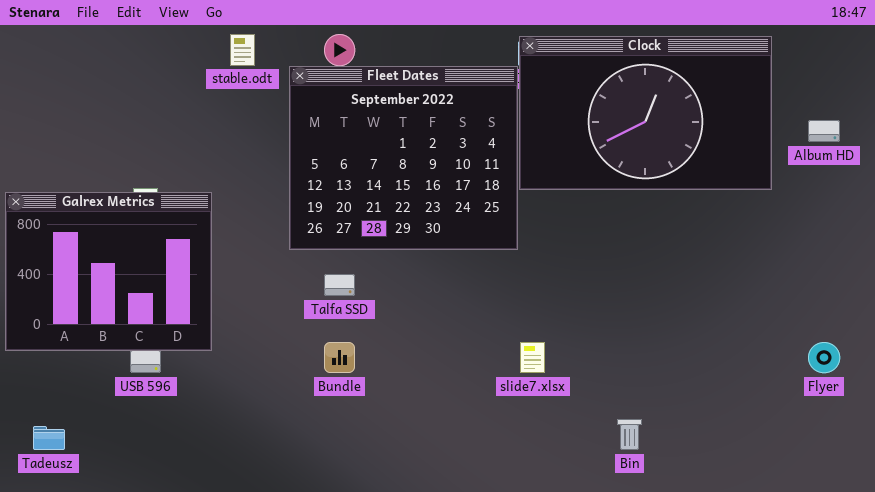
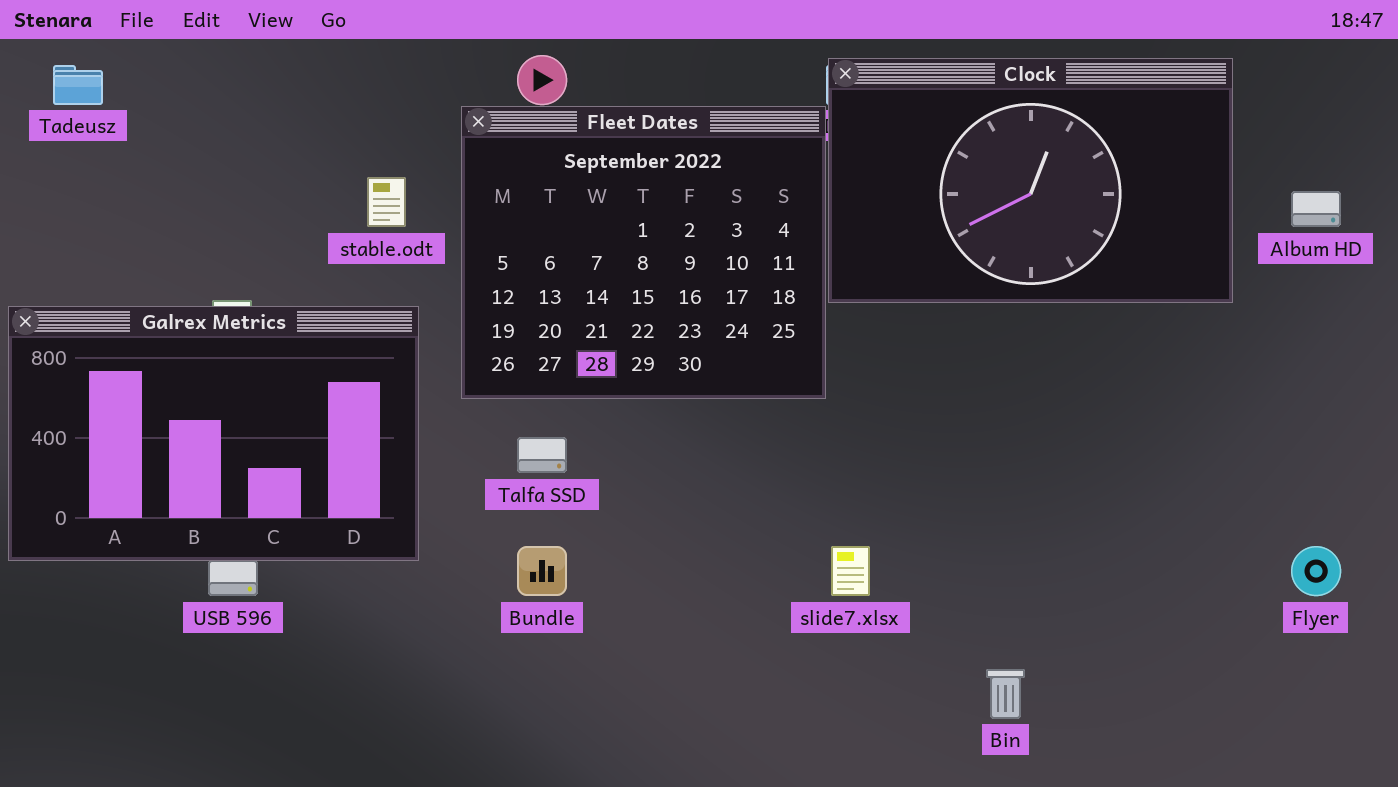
stable.odt: [230,34,255,66] -> [367,177,406,227], moved
Galrex Metrics: [5,192,212,351] -> [8,306,419,561], resized
Tadeusz: [33,426,65,450] -> [53,65,103,105], moved

